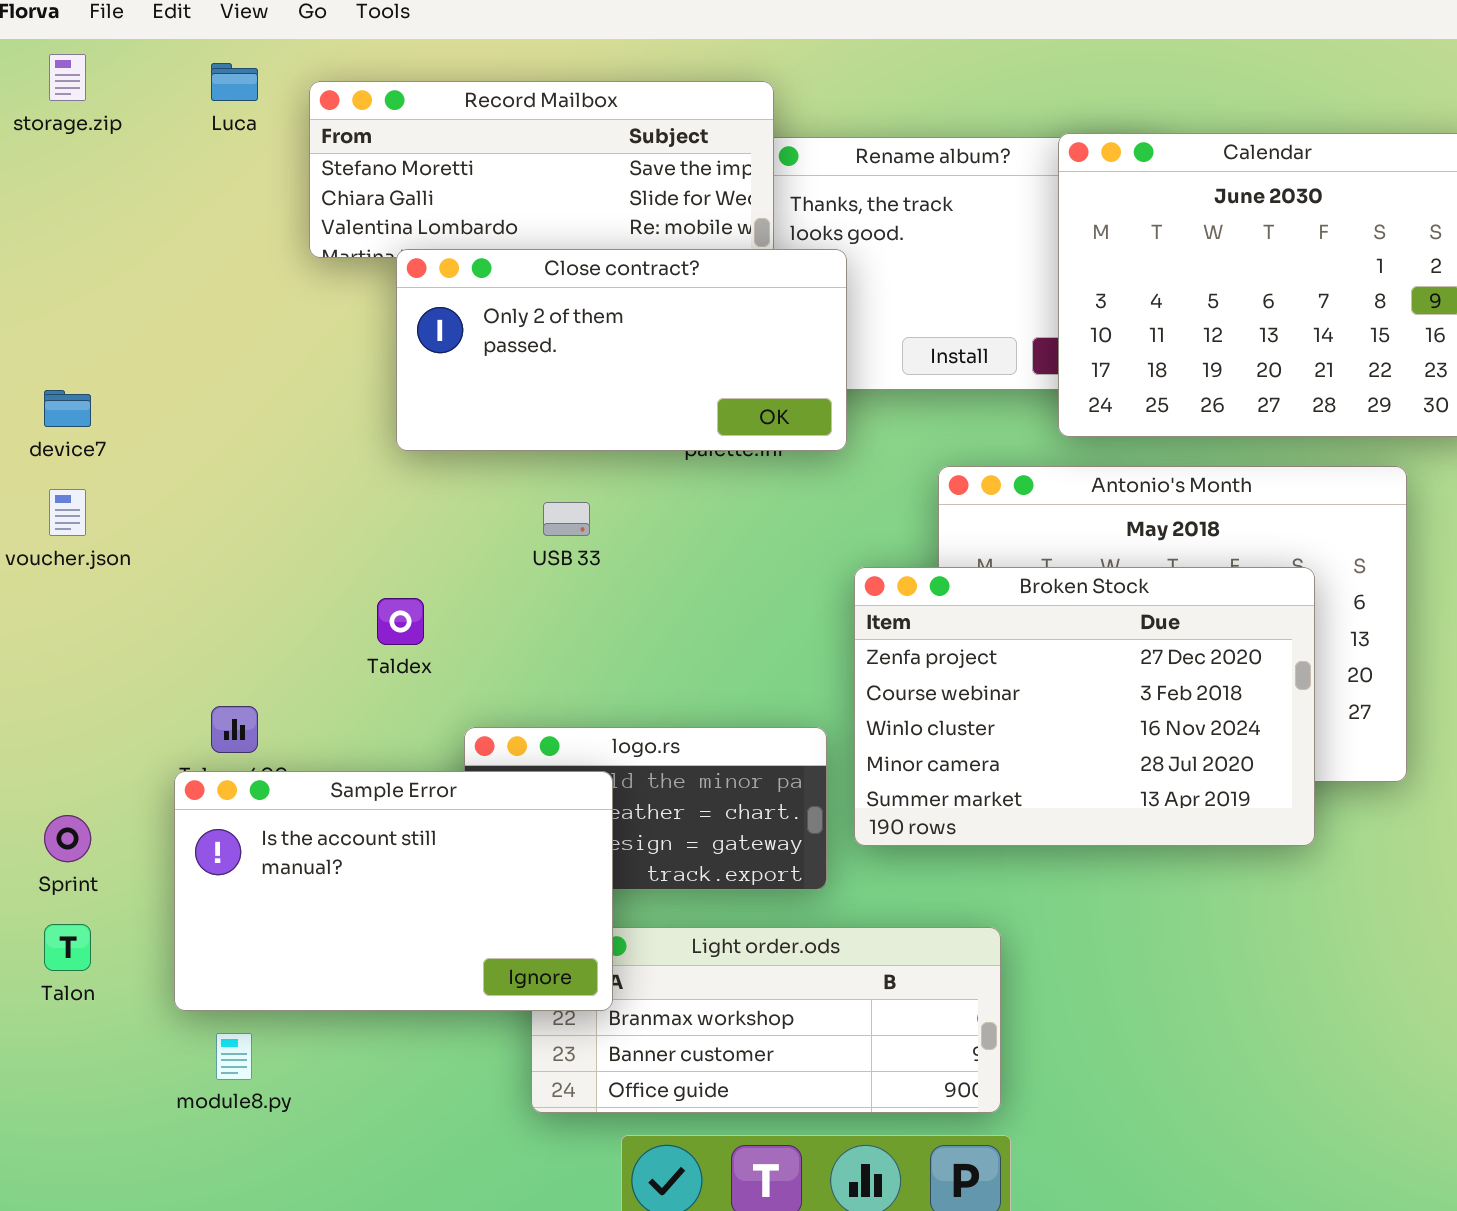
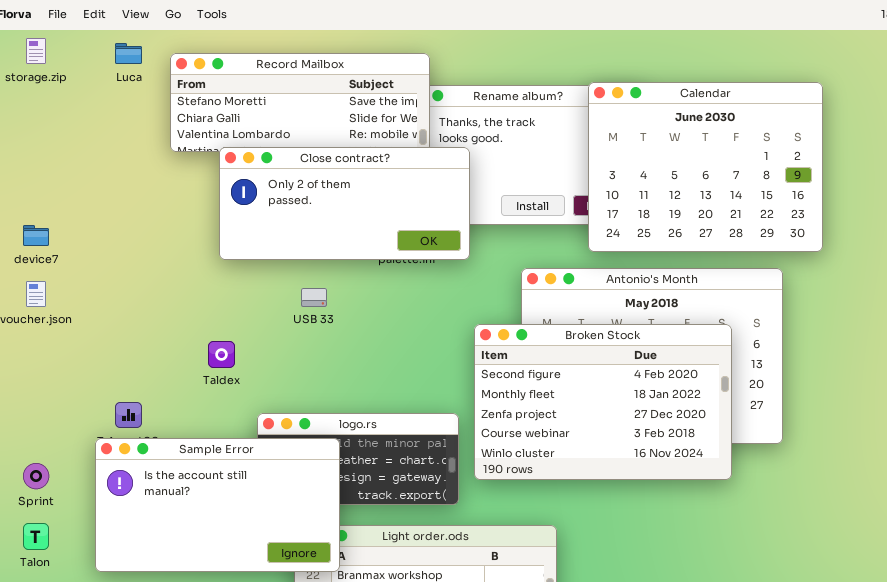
Broken Stock: [854,567,1315,846] -> [474,324,732,480], scrolled up 2 rows

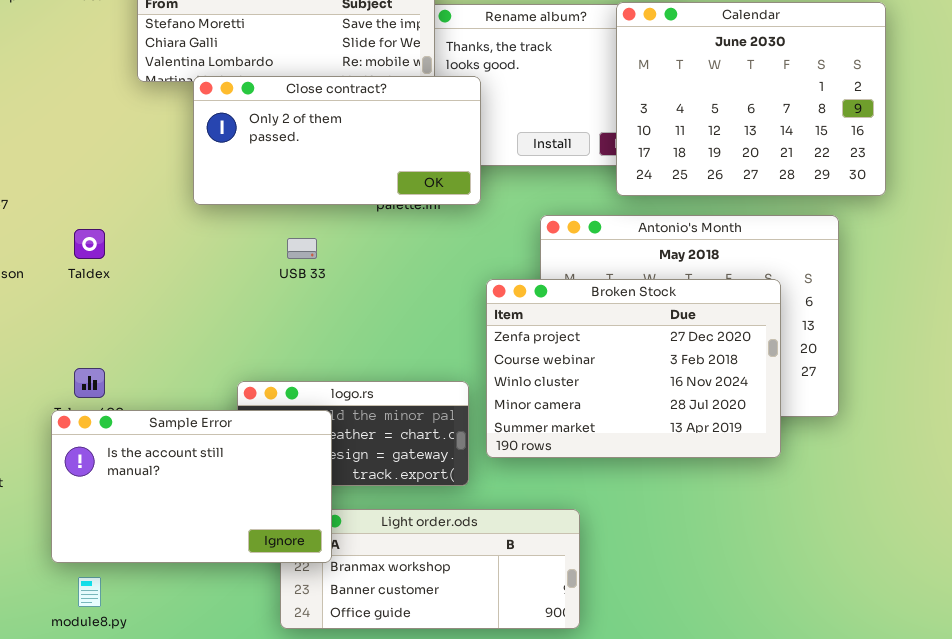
Broken Stock: [474,324,732,480] -> [486,279,781,458], scrolled down 2 rows
Taldex: [208,341,235,368] -> [74,229,105,259], moved

